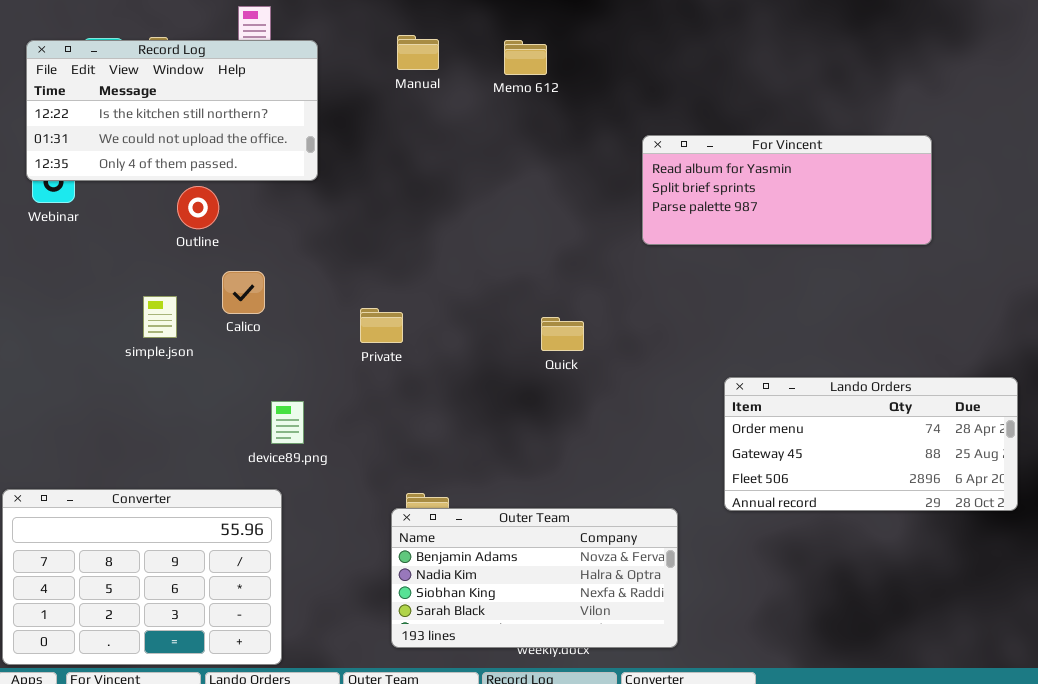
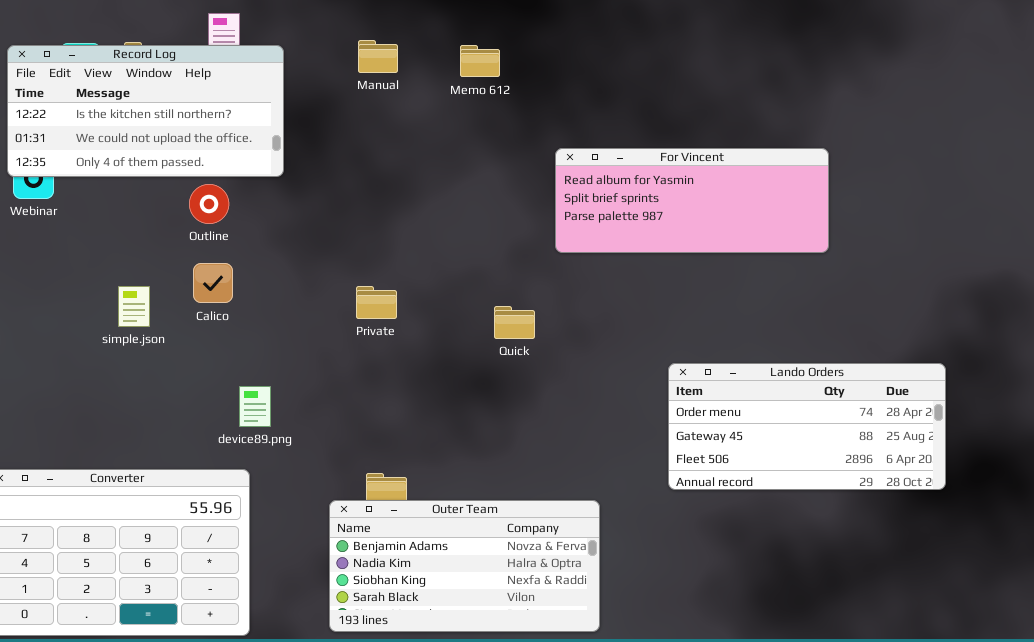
For Vincent: [642,135,932,245] -> [555,148,829,253], moved
Outline: [177,186,219,229] -> [189,184,229,224], moved
Private: [360,308,403,343] -> [356,286,397,319], moved
Outer Team: [391,508,678,648] -> [329,500,600,632], moved

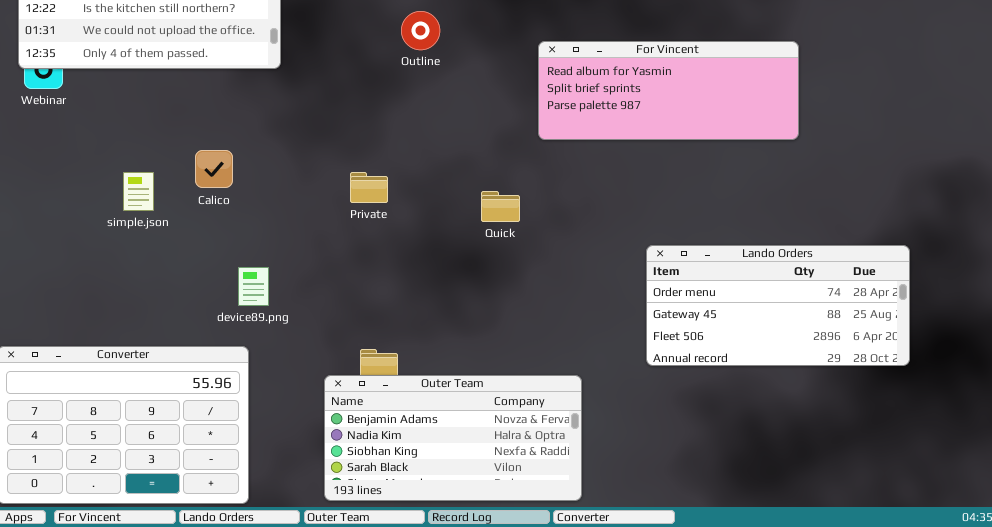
Outline: [189,184,229,224] -> [401,11,440,50], moved

